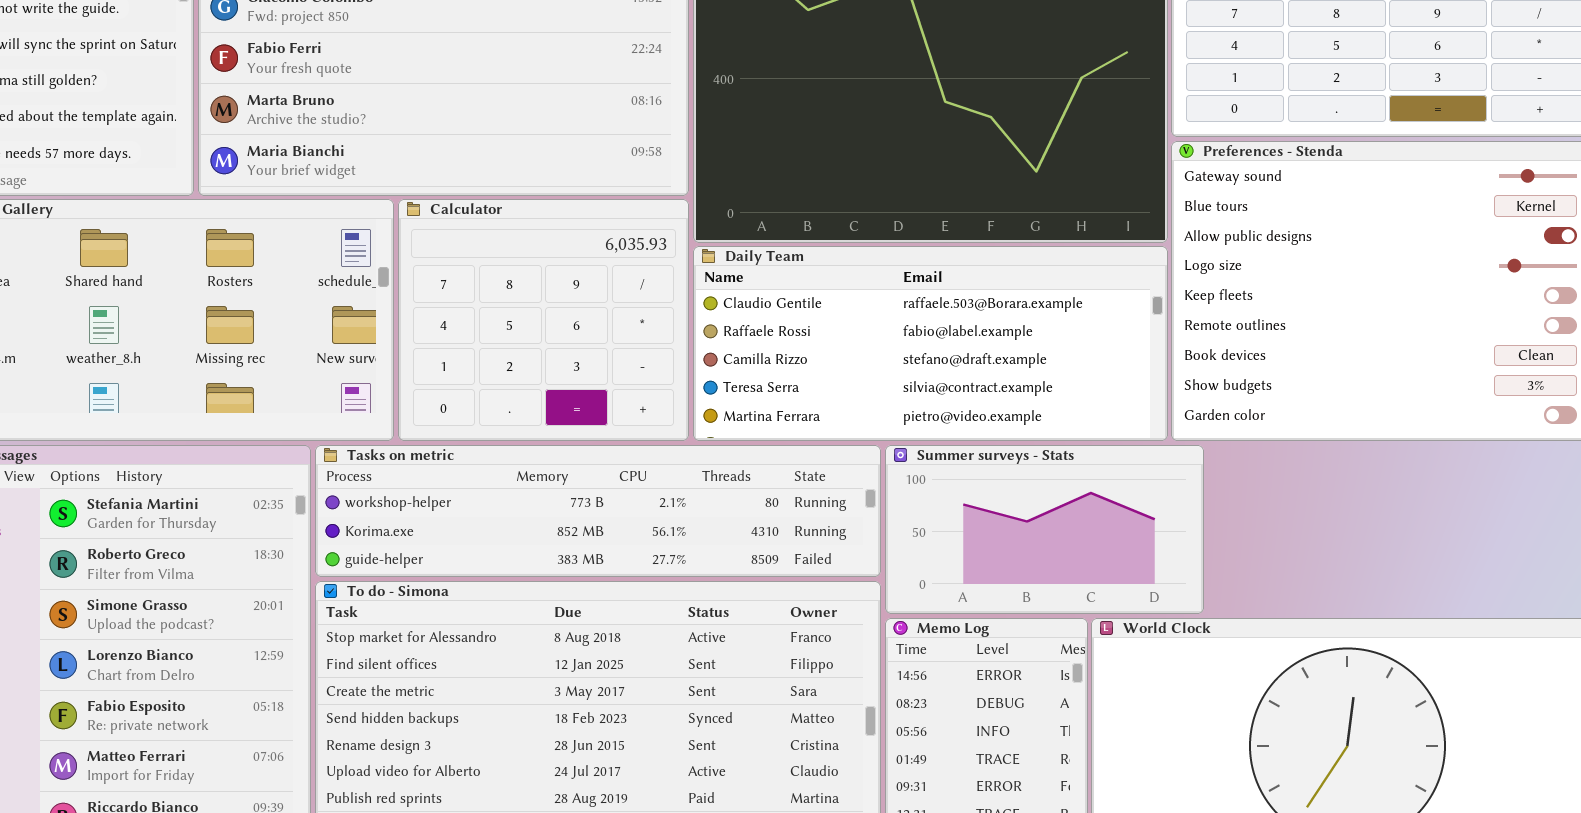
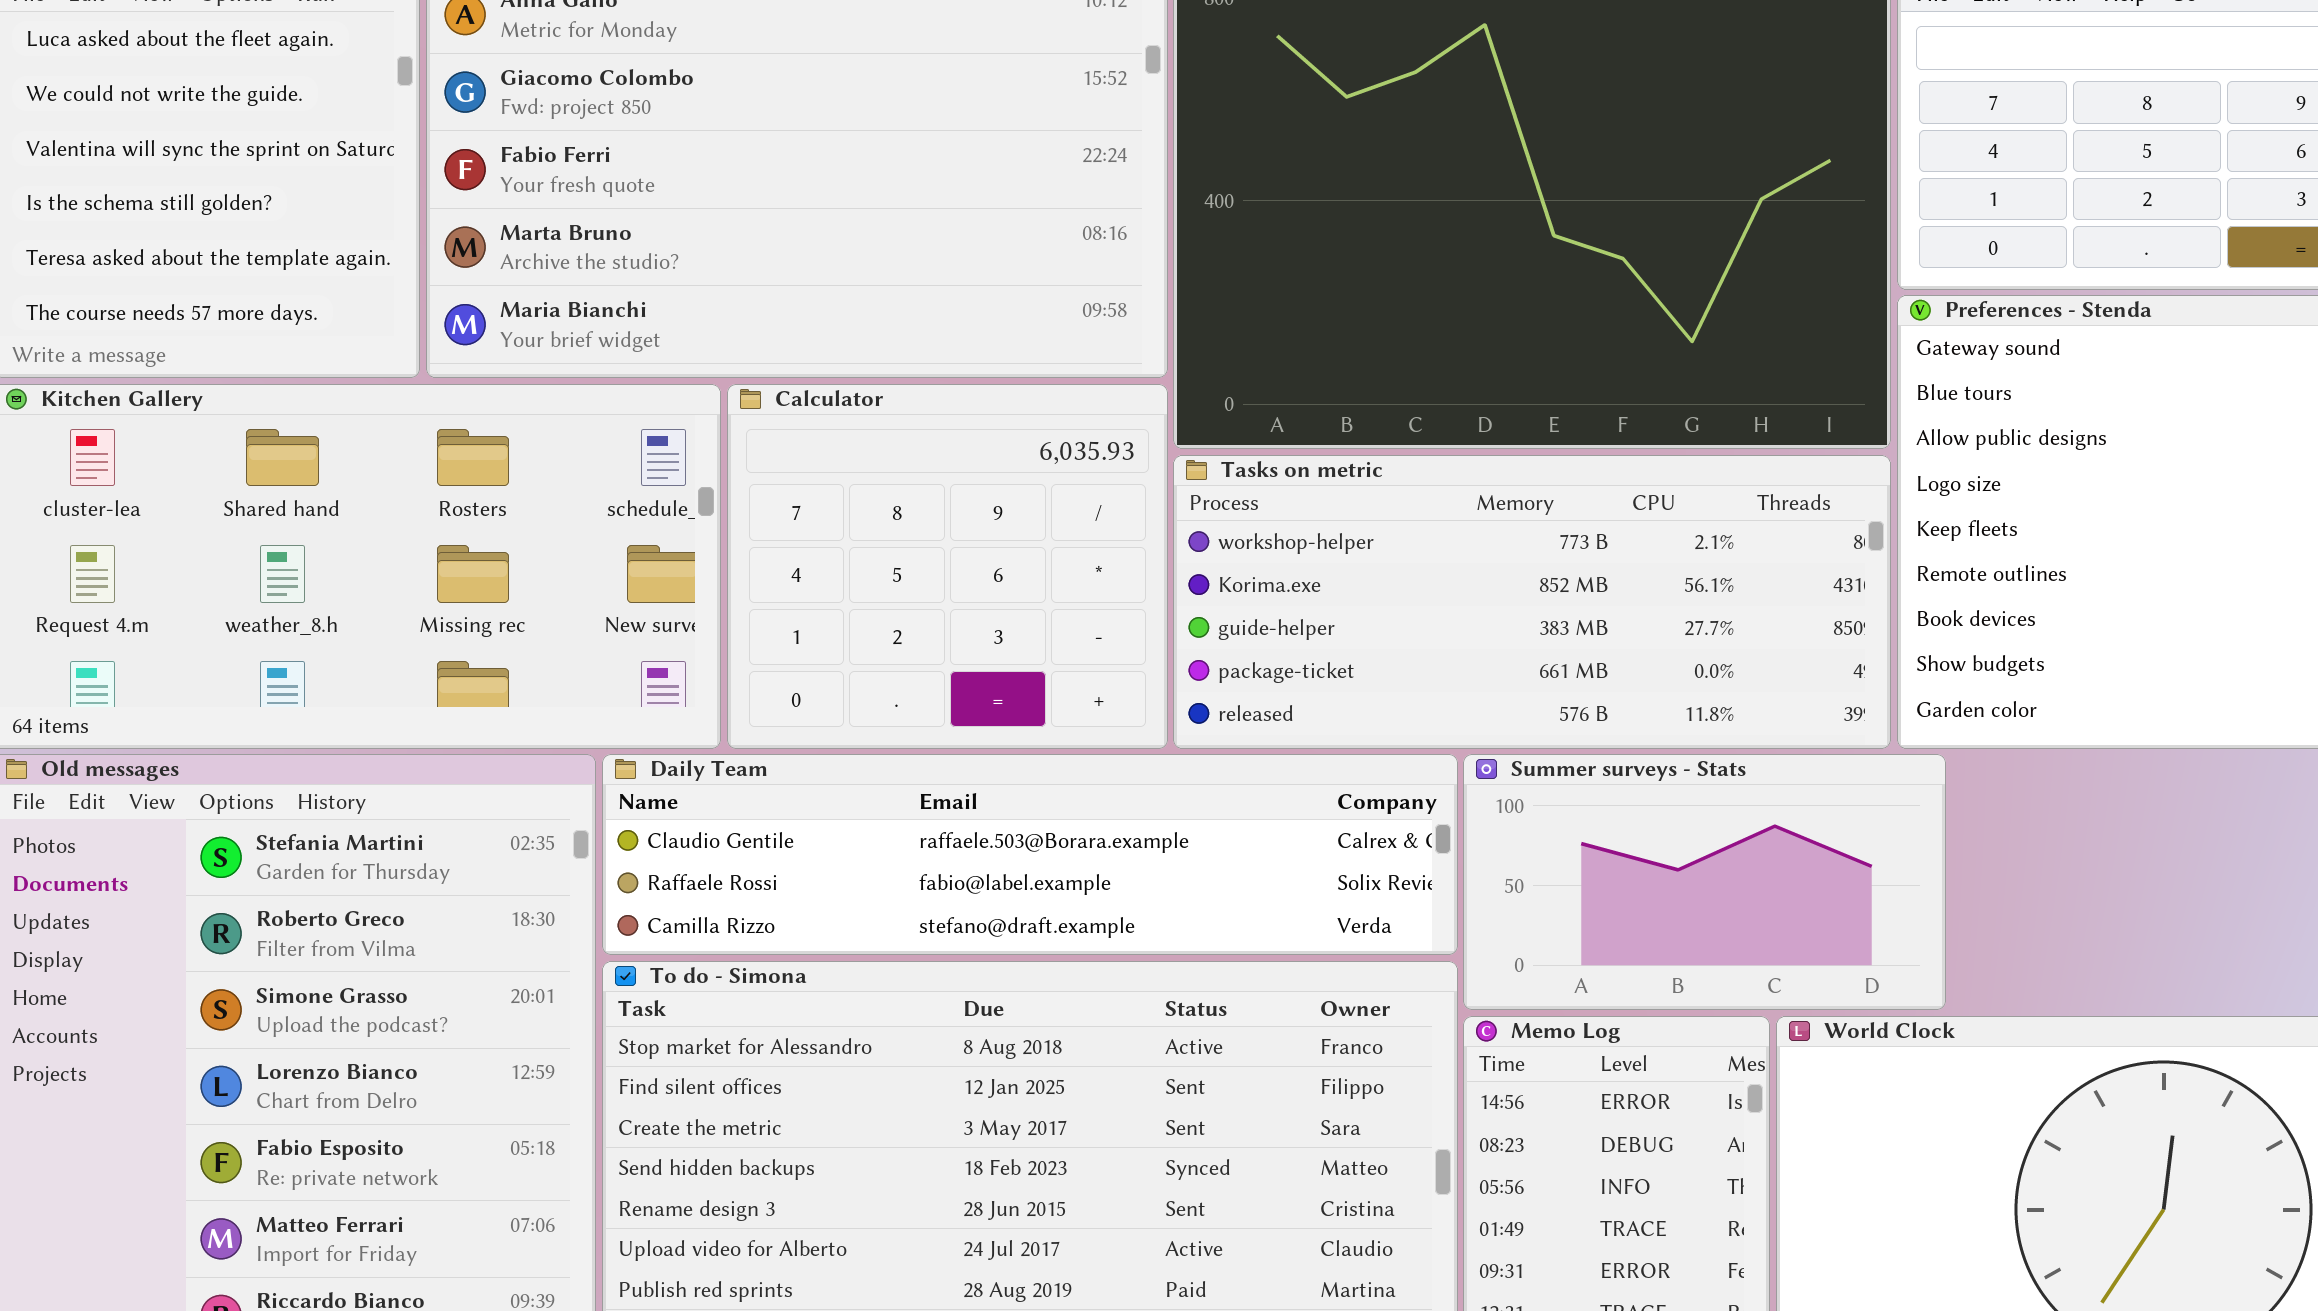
Daily Team: [693,246,1168,441] -> [602,754,1458,955], moved, resized
Tasks on metric: [315,445,881,577] -> [1173,455,1891,749], moved, resized

